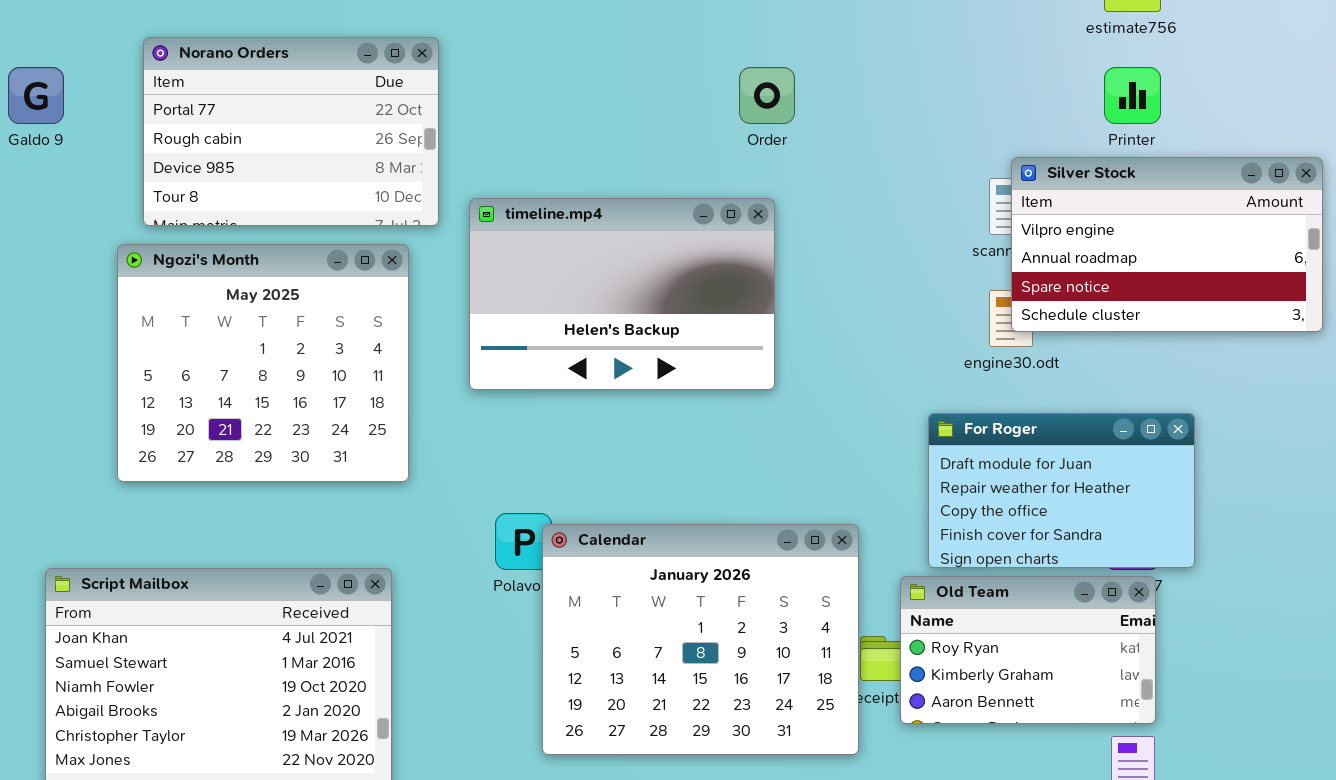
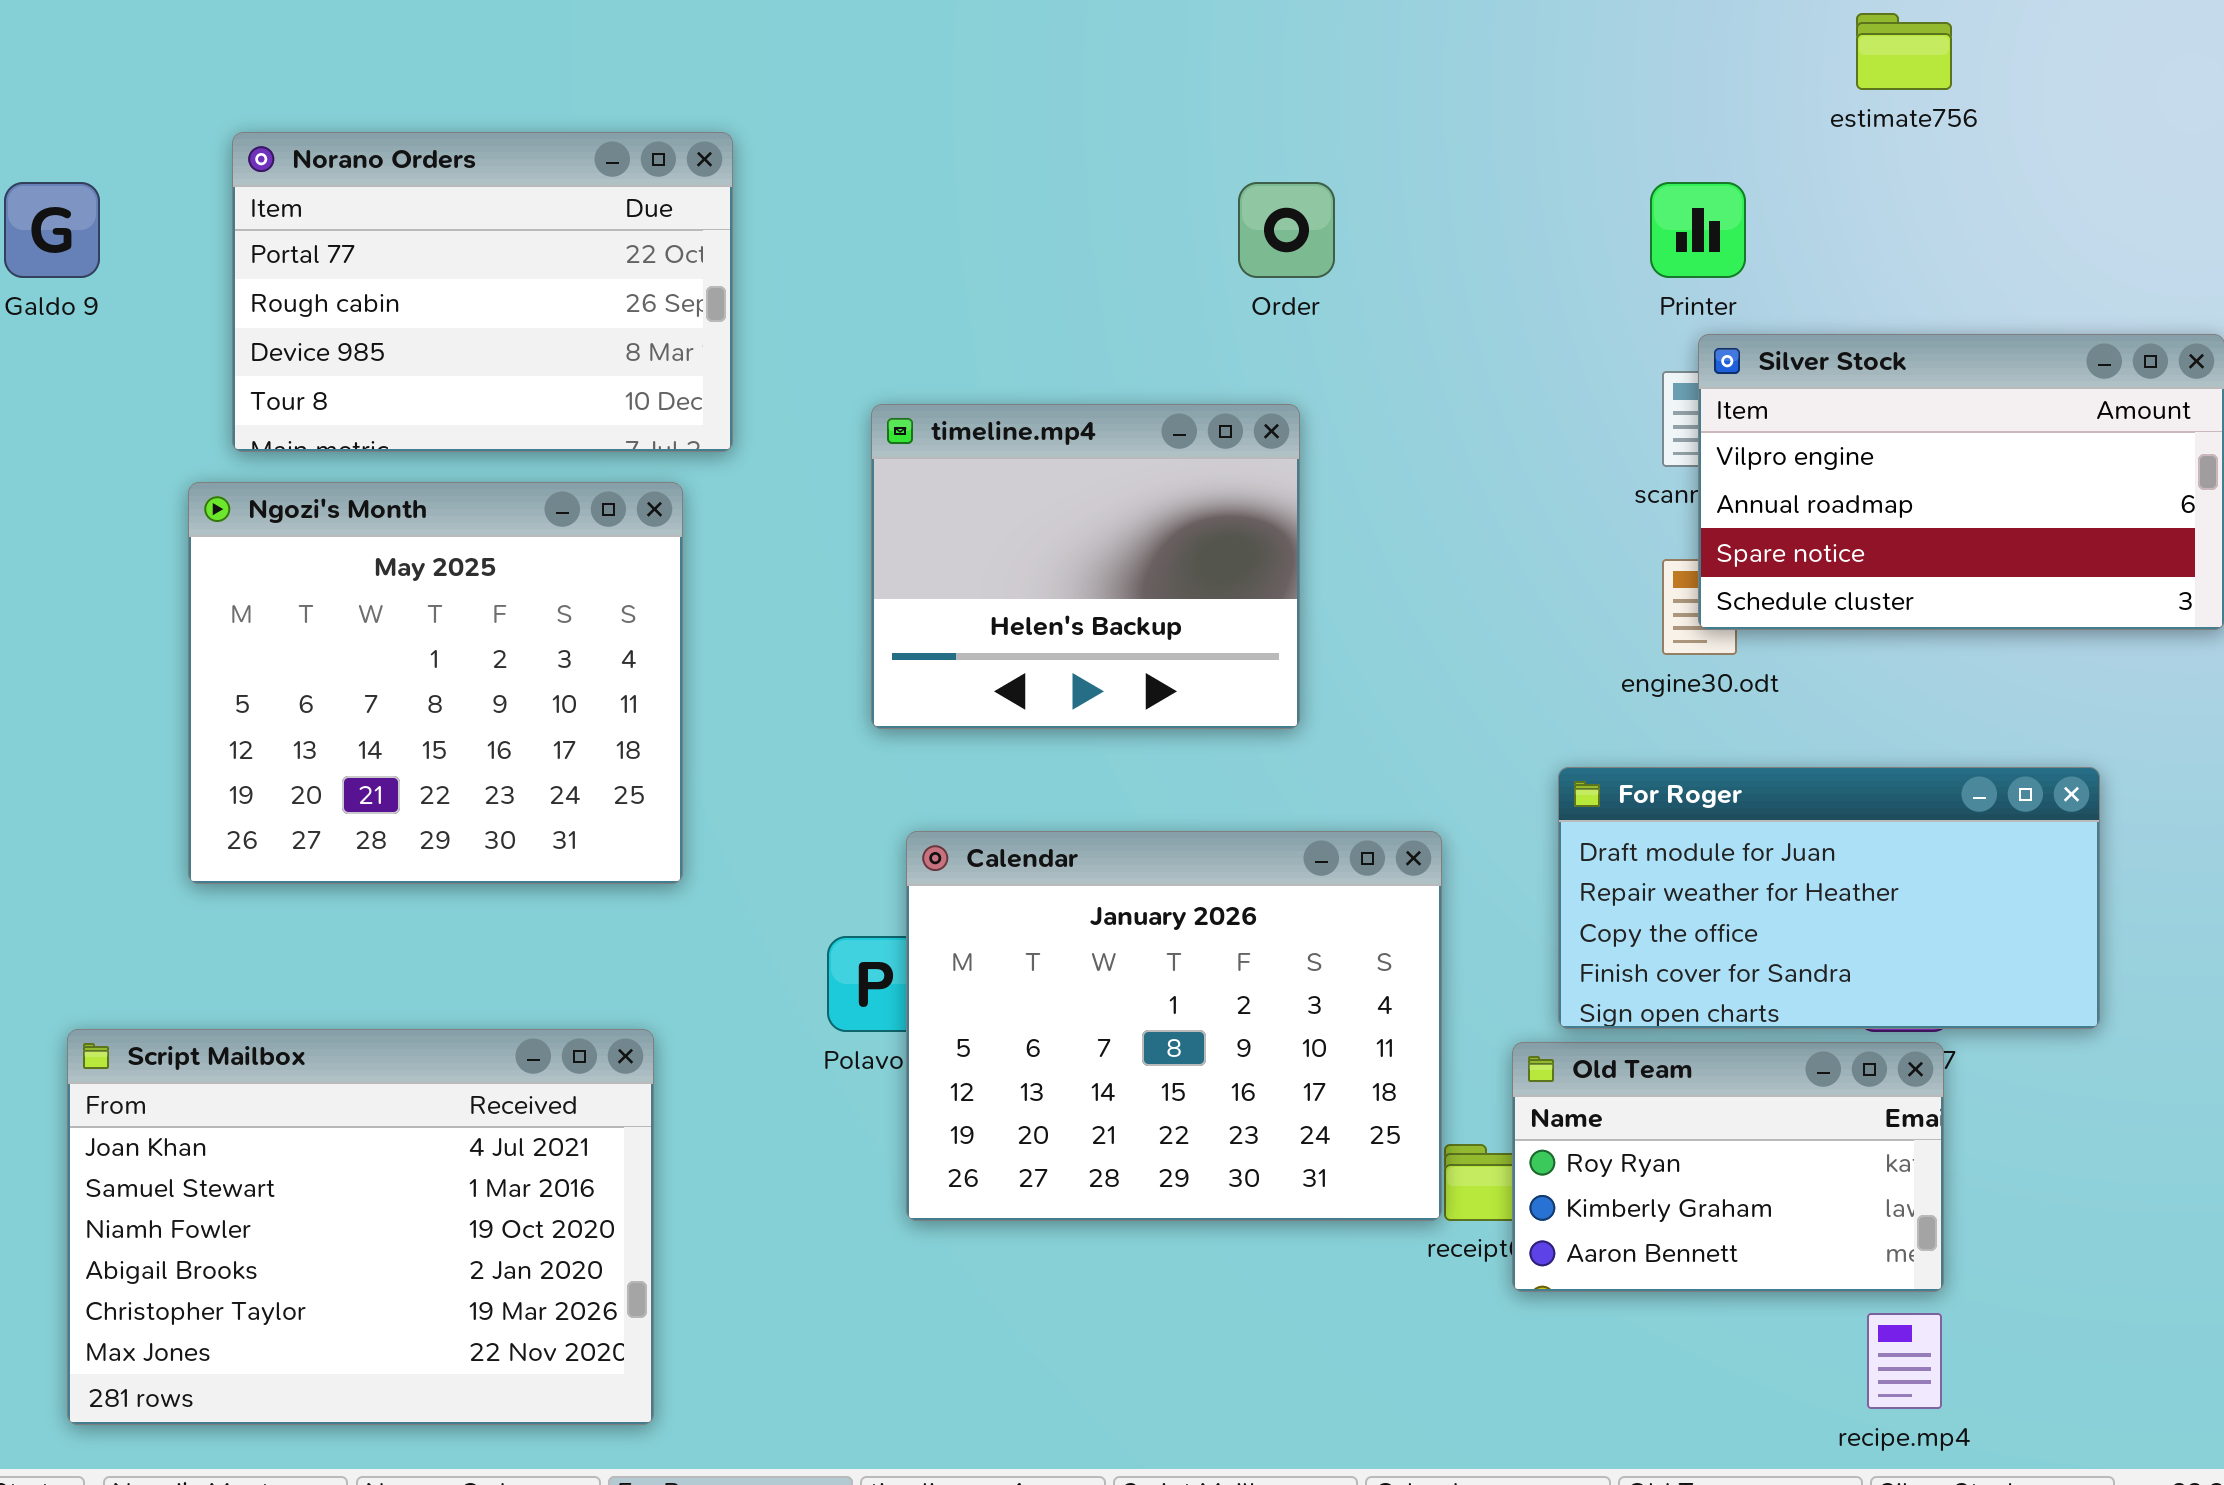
Printer: [1104,67,1161,124] -> [1650,182,1746,278], moved
timeline.mp4: [469,198,775,390] -> [871,404,1300,729], resized
For Roger: [928,413,1195,568] -> [1558,767,2100,1029], resized
Calendar: [542,524,859,755] -> [906,831,1442,1221], moved

